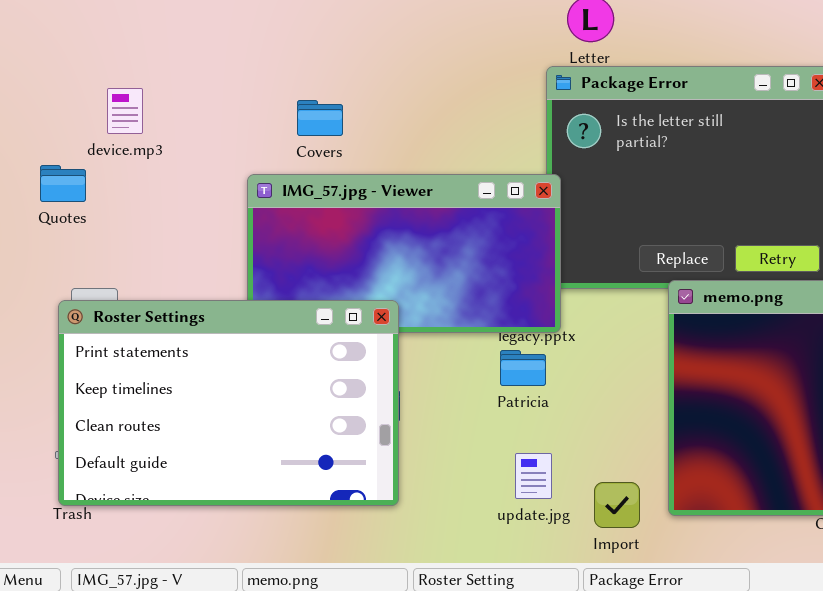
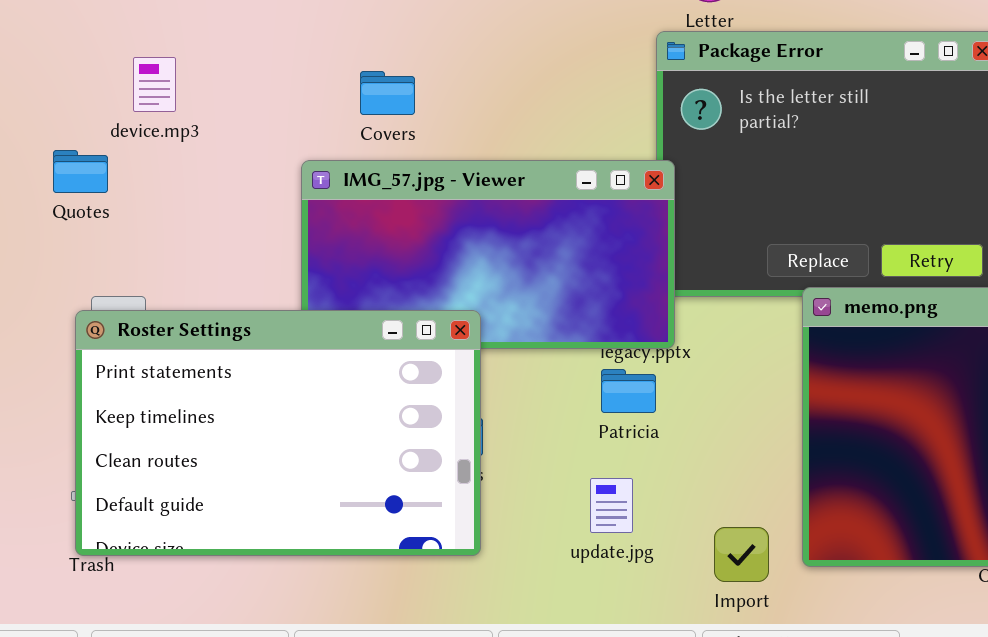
update.jpg: [515,453,552,499] -> [590,478,633,533], moved

